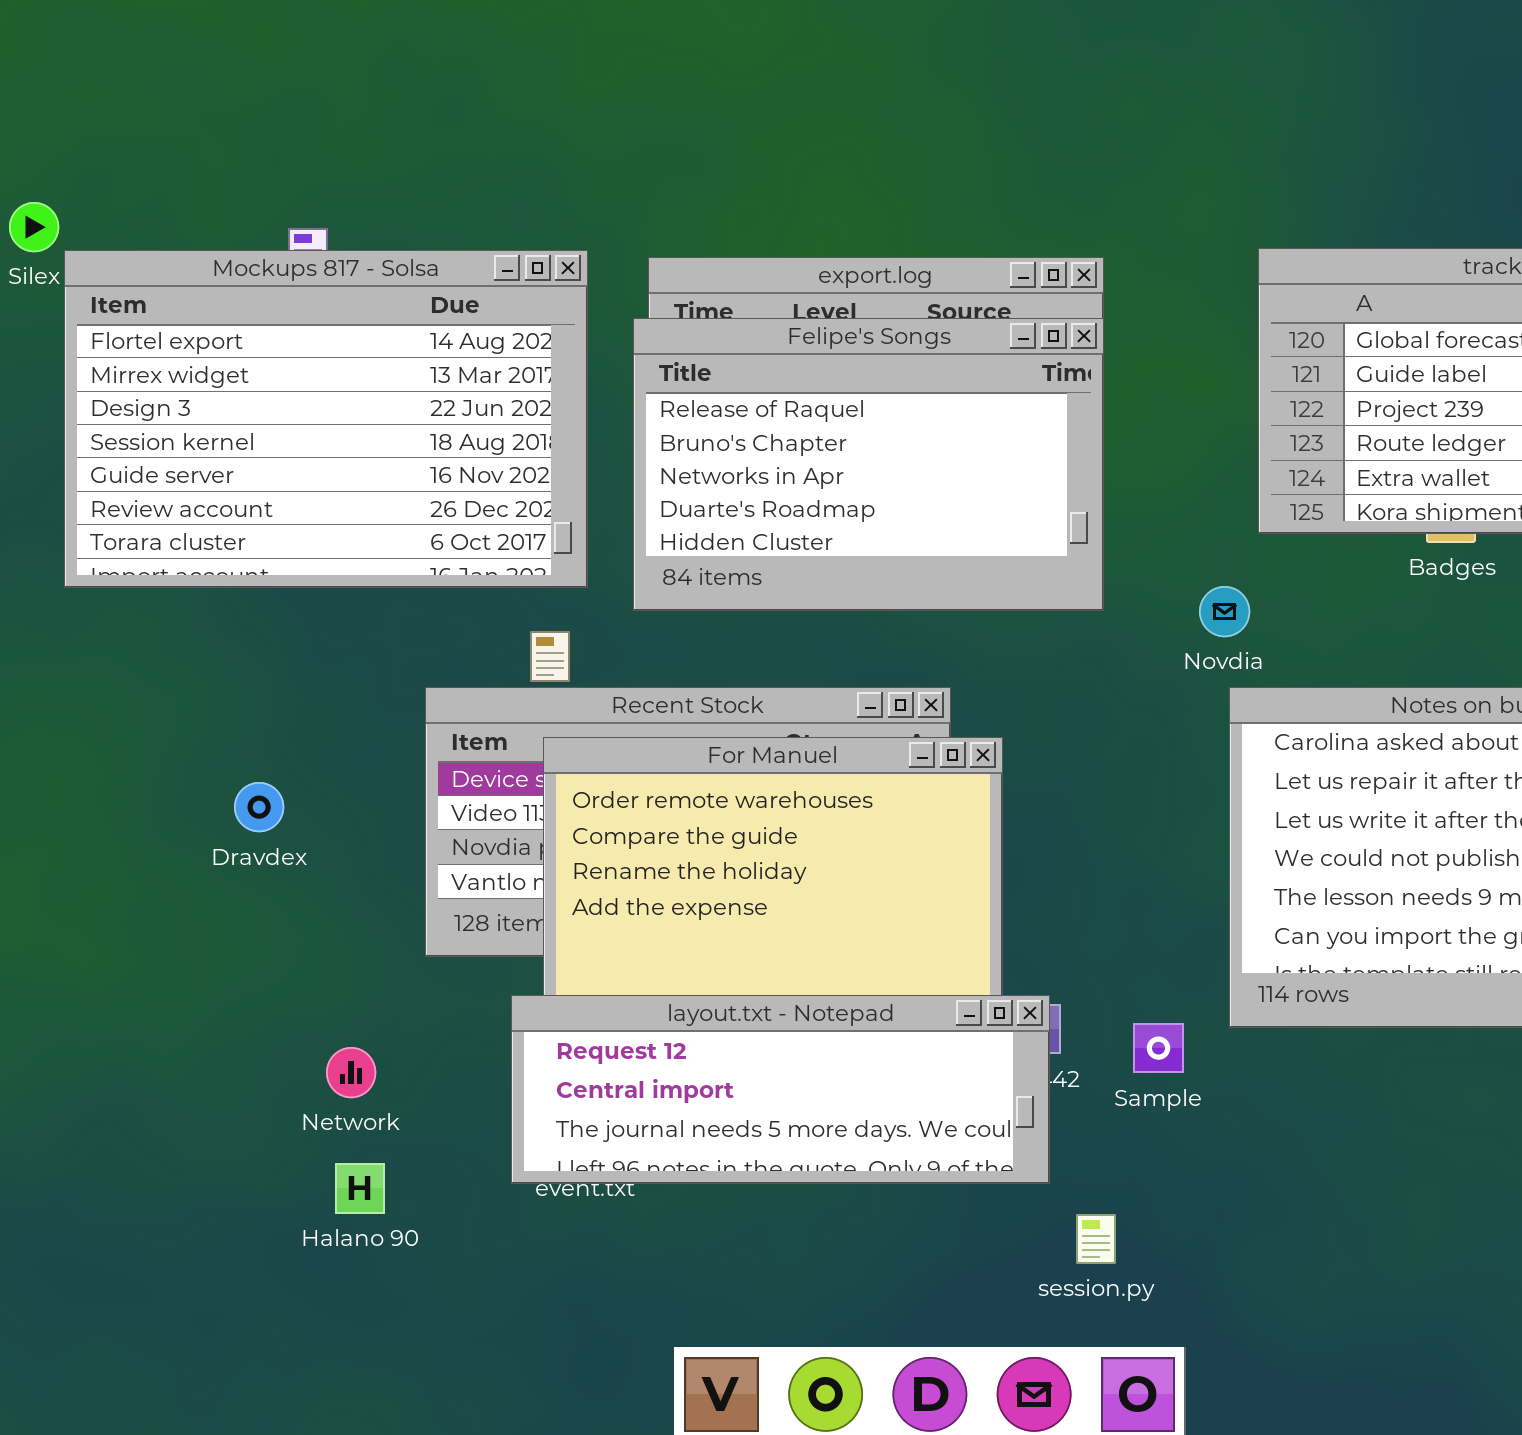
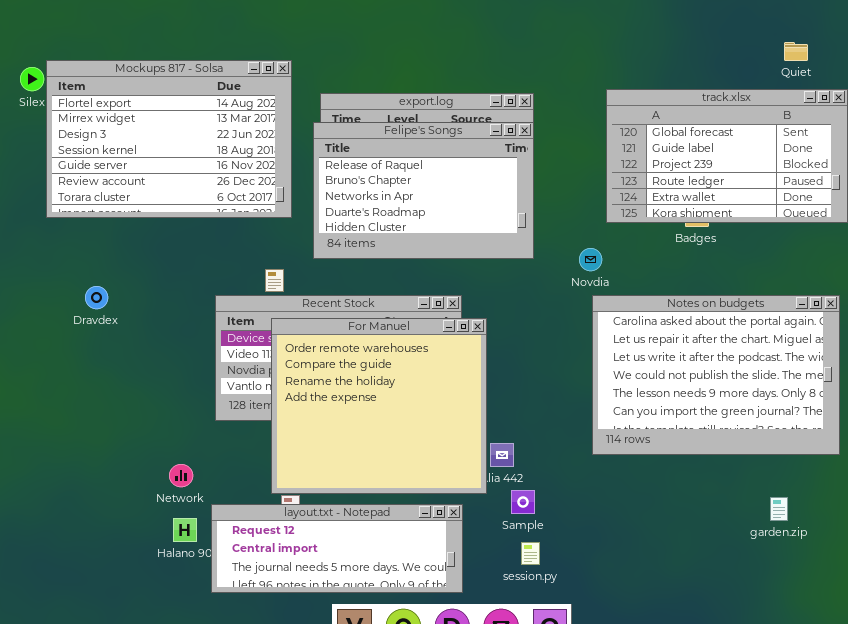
Mockups 817 - Solsa: [64,250,588,588] -> [46,60,292,218], moved
Dravdex: [234,782,284,832] -> [85,286,108,309], moved
layout.txt - Notepad: [511,995,1050,1184] -> [211,504,463,593], moved
Sample: [1133,1023,1184,1073] -> [511,490,535,514], moved

